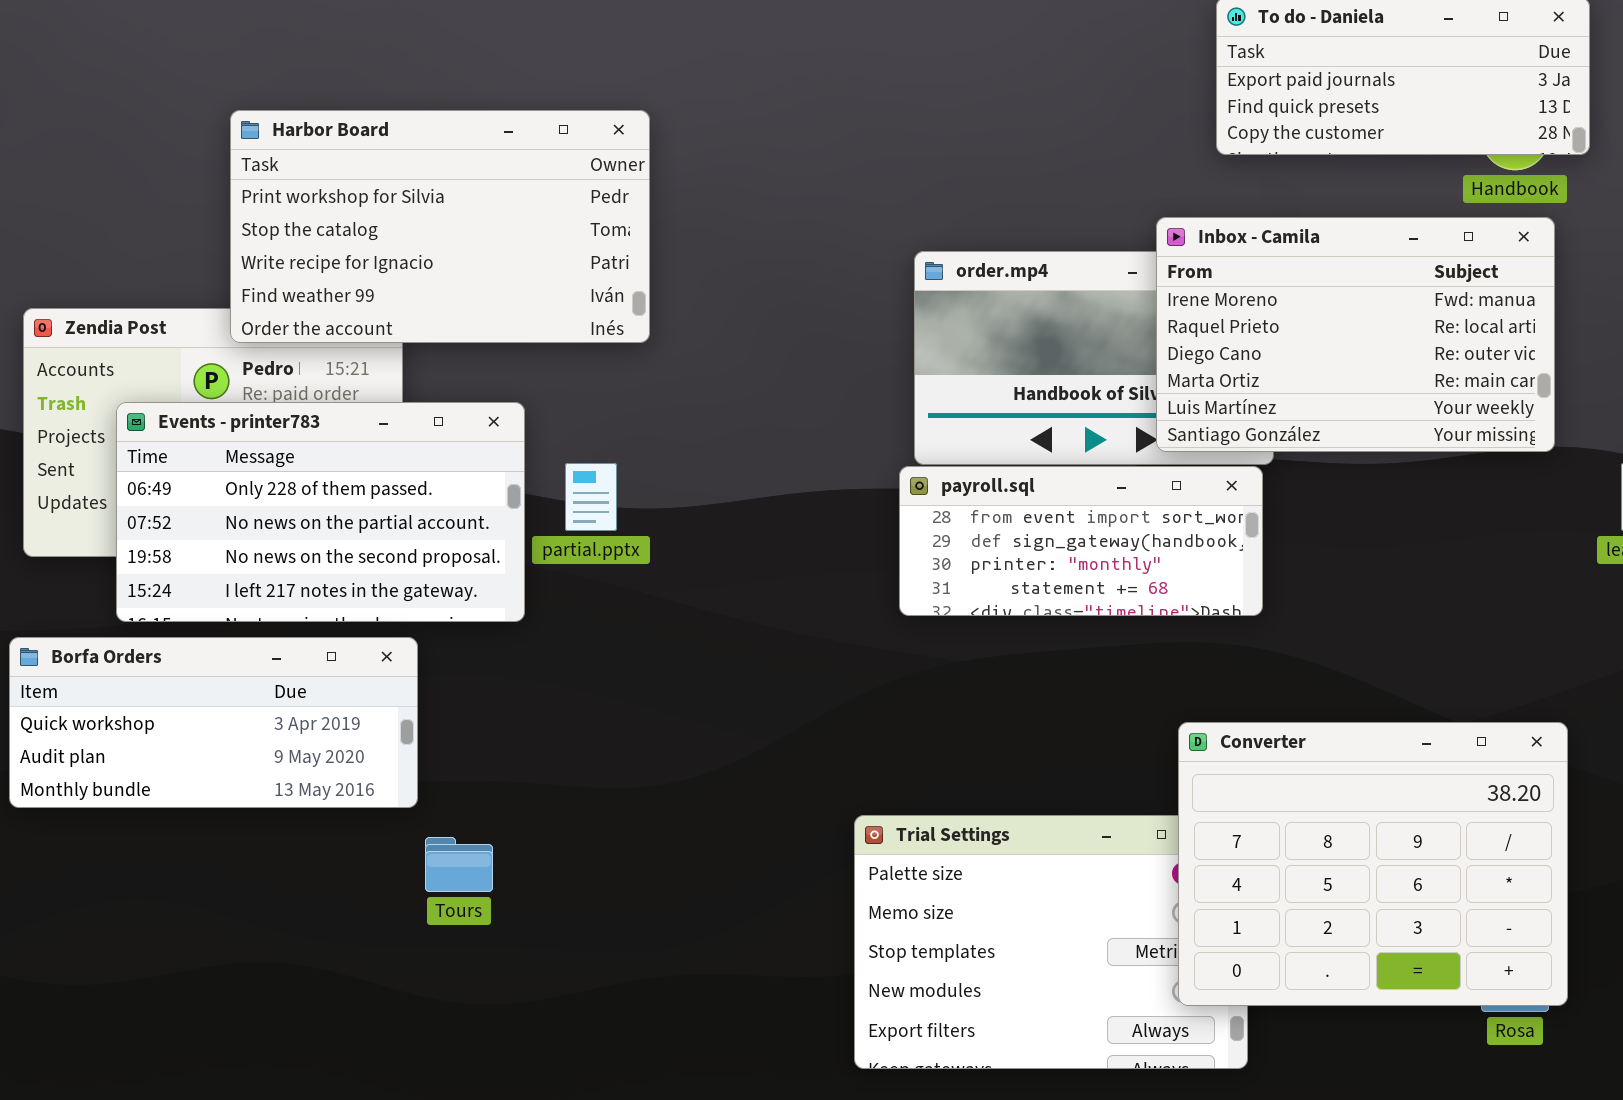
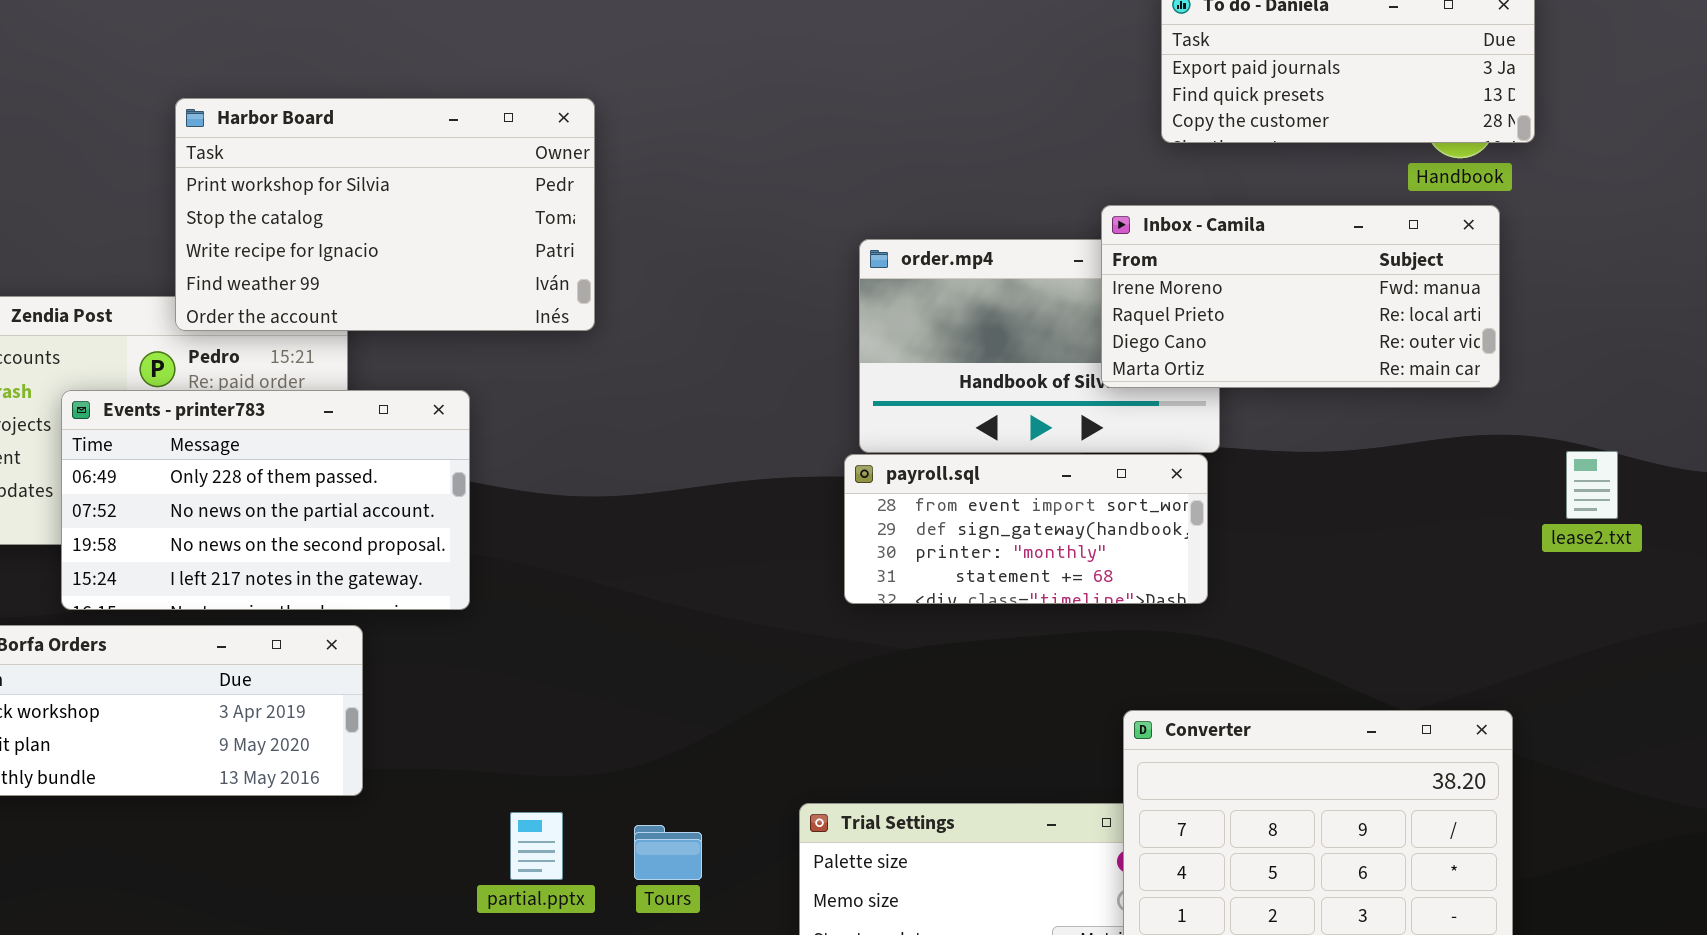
Inbox - Camila: [1156,217,1555,452] -> [1101,205,1500,388], resized
partial.pptx: [565,463,617,531] -> [510,812,563,880], moved
Tours: [425,837,493,892] -> [634,825,702,880], moved

